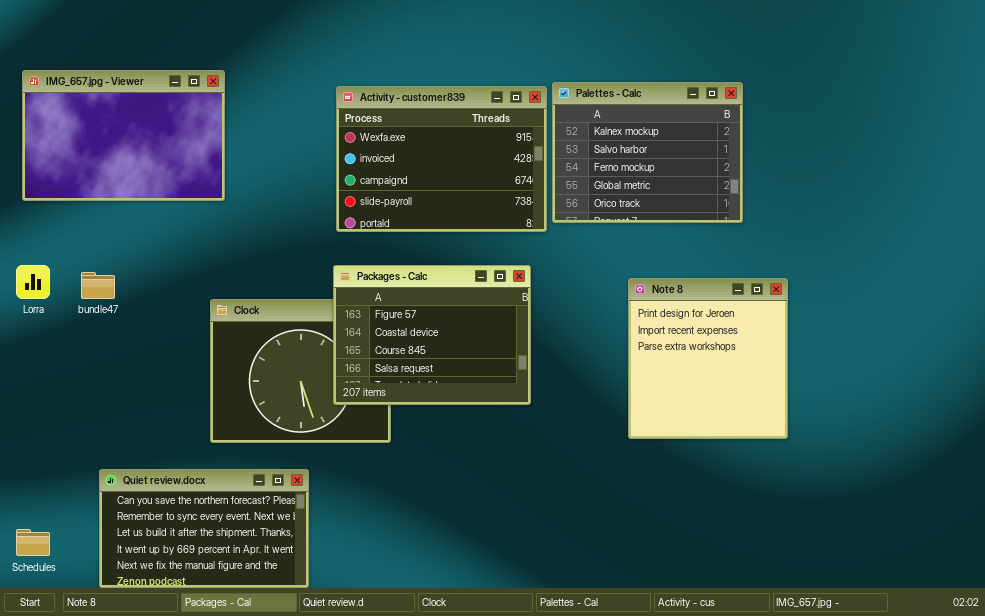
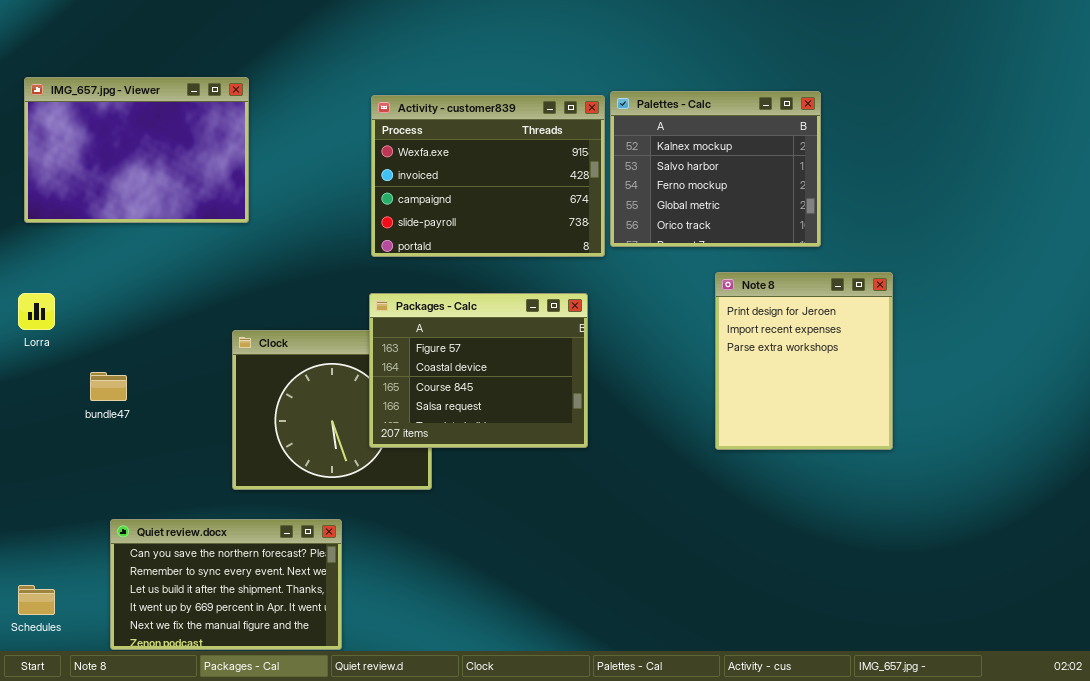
bundle47: [81,272,115,299] -> [90,372,127,401], moved
Note 8: [628,278,788,439] -> [715,272,893,450], moved

